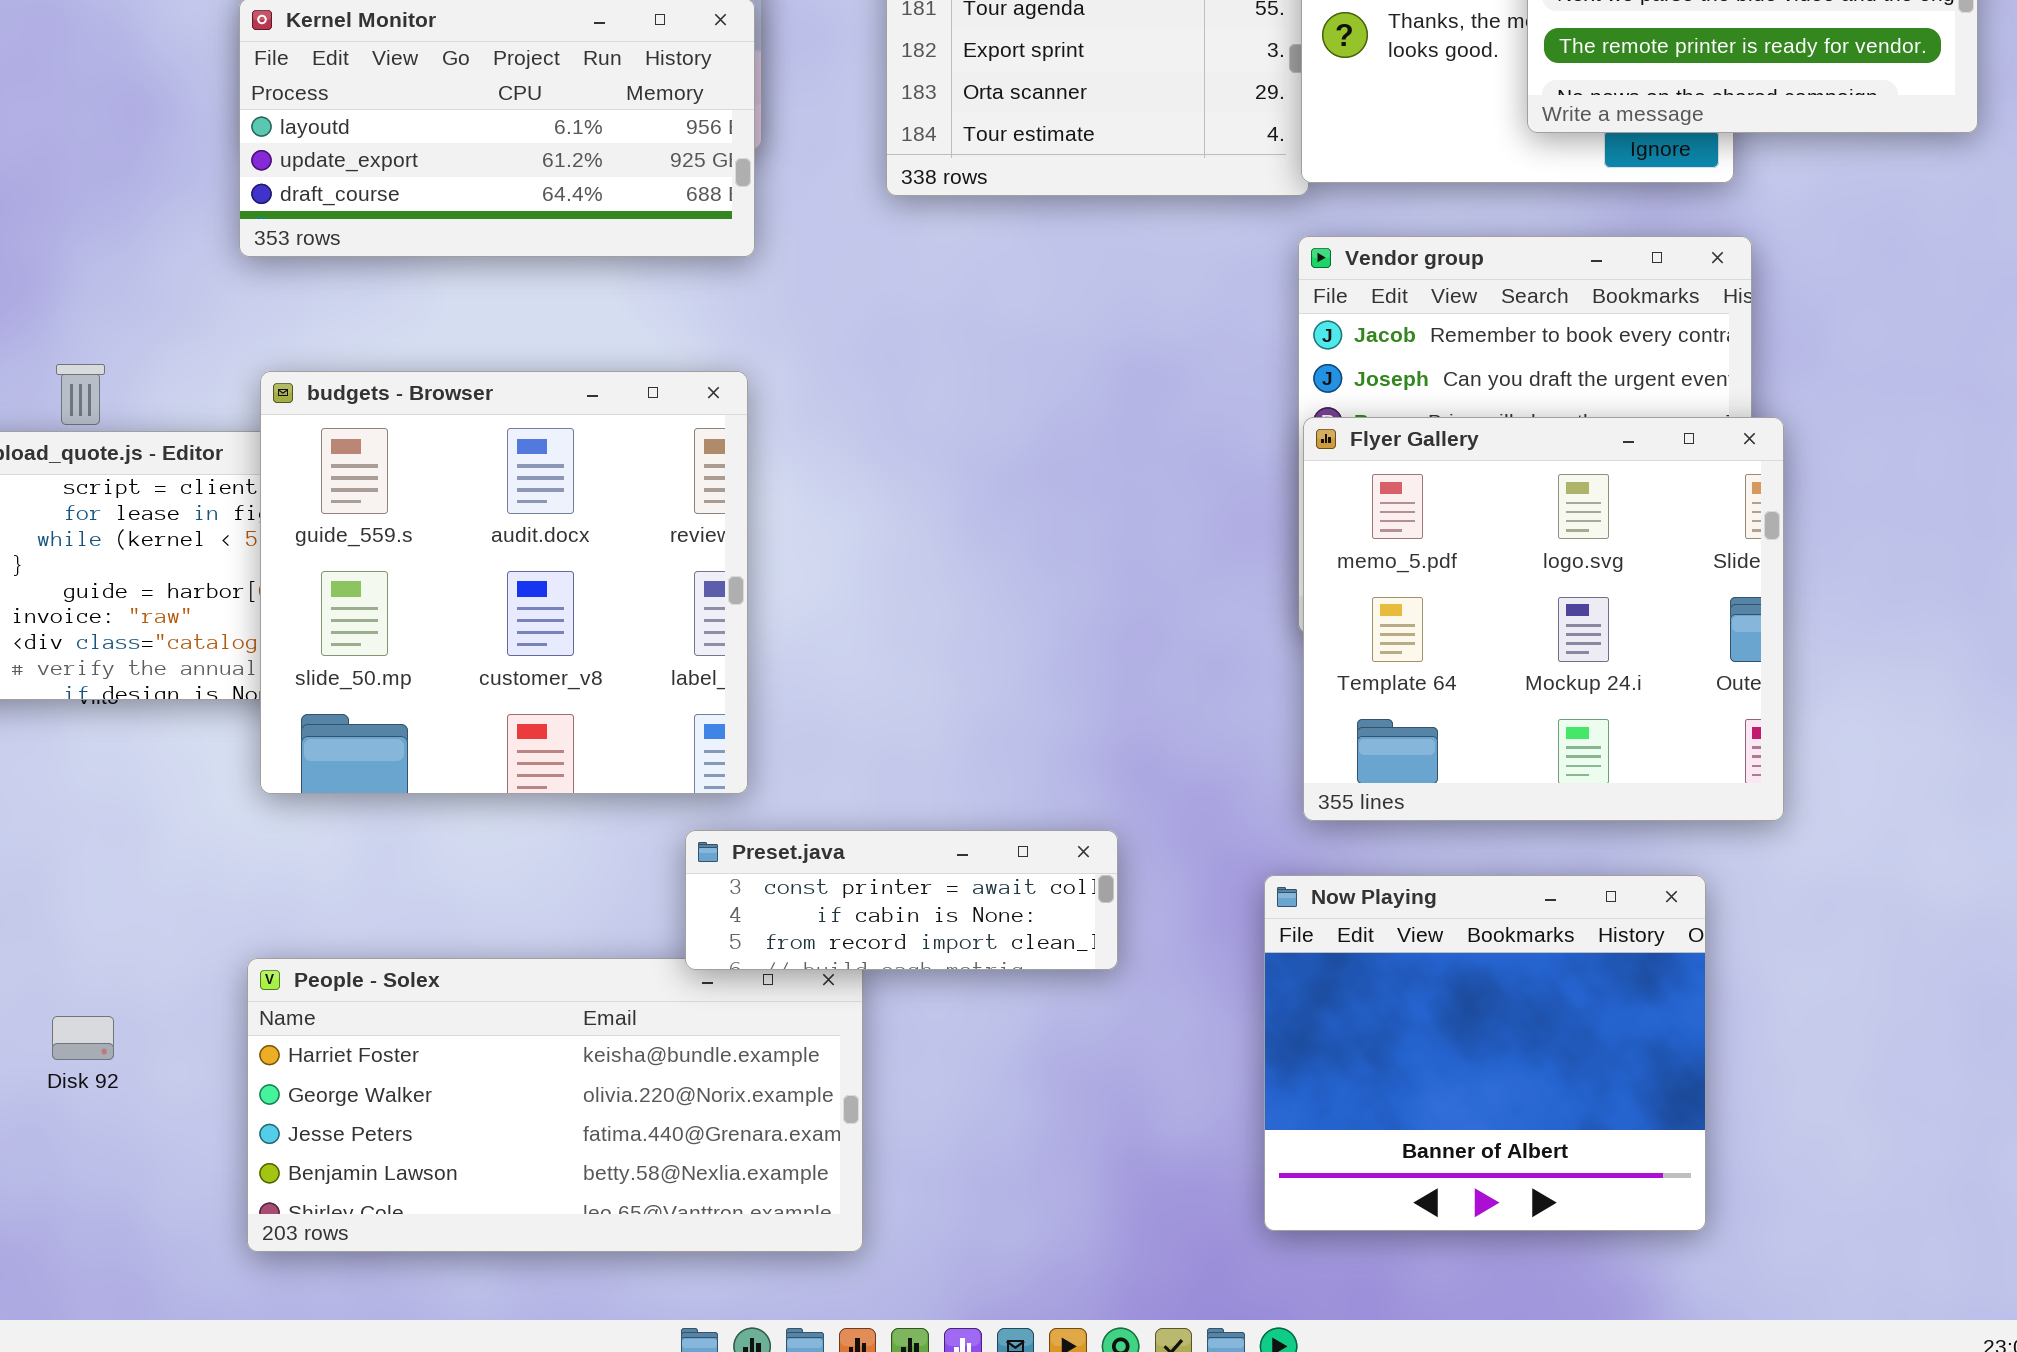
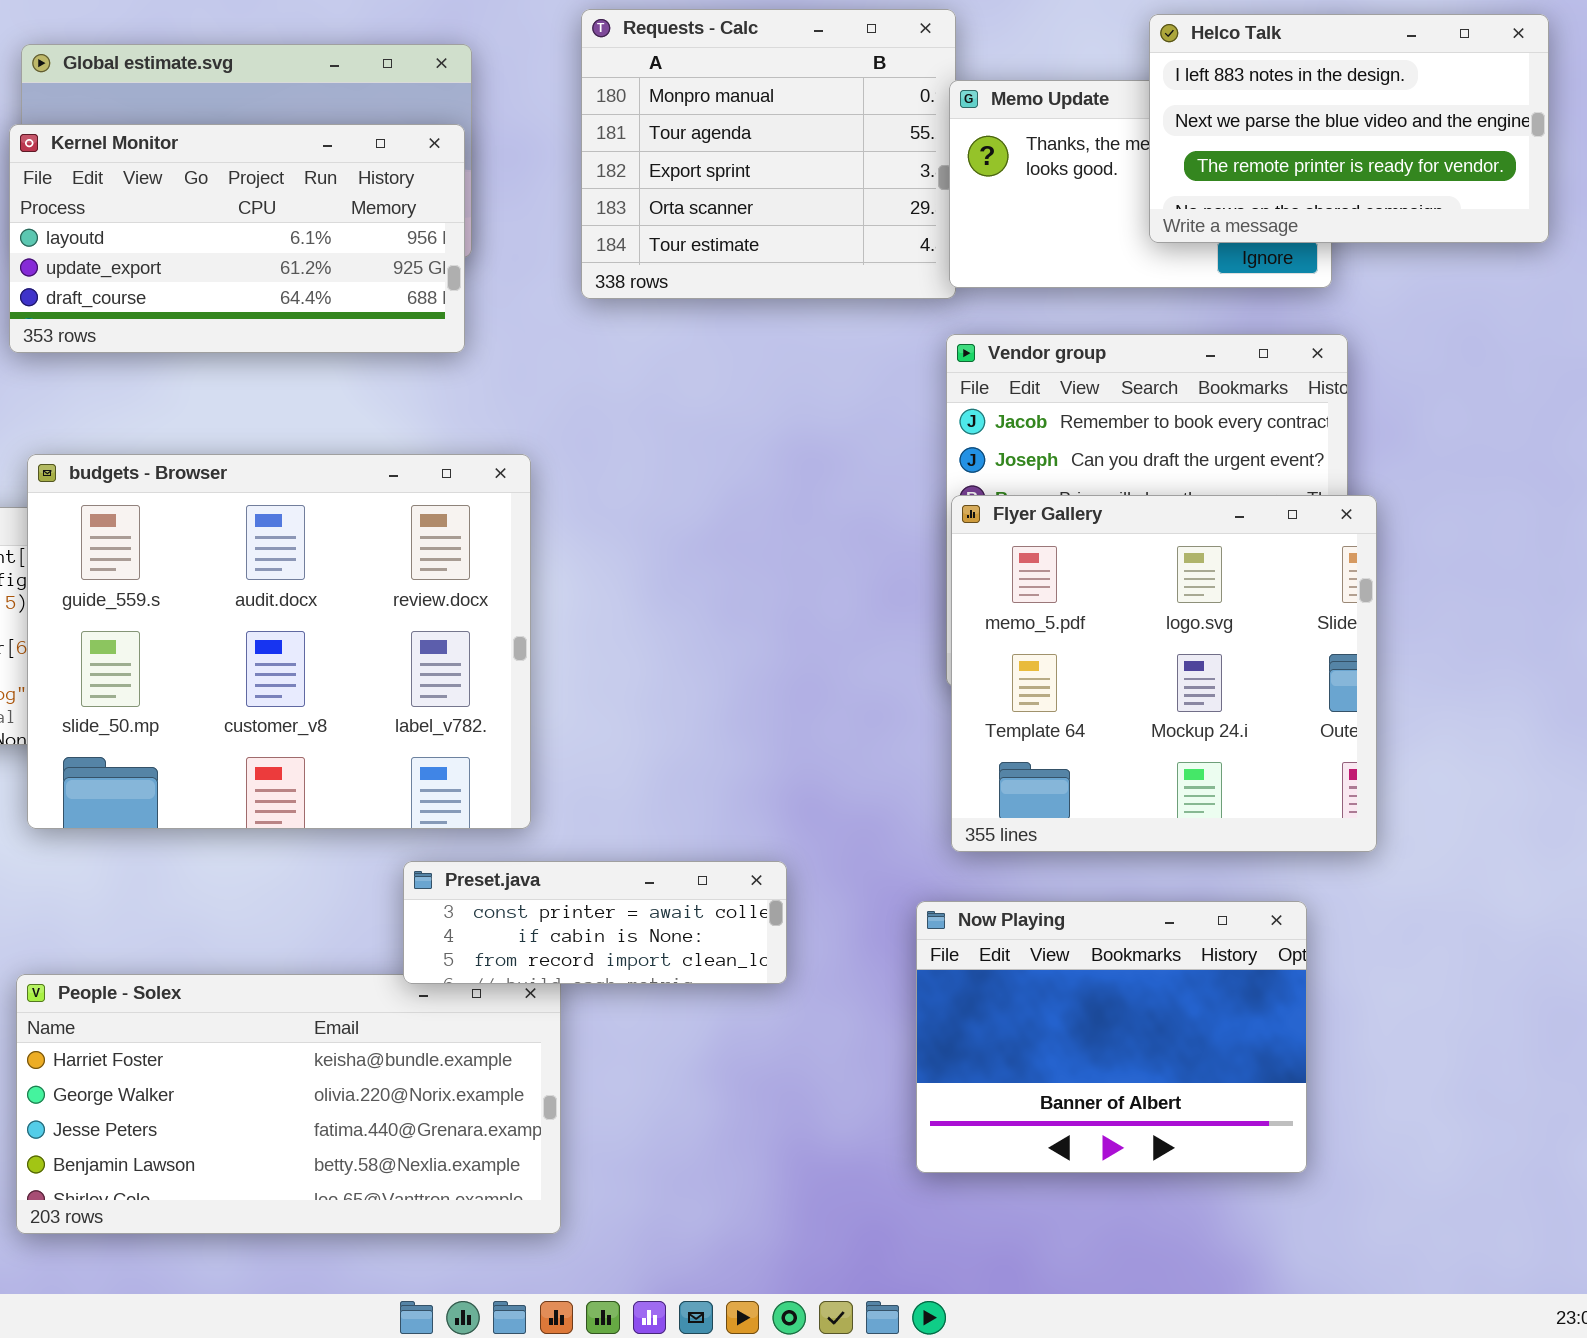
budgets - Browser: [260,371,748,794] -> [27,454,531,829], resized
Now Playing: [1264,875,1706,1231] -> [916,901,1307,1173], resized

